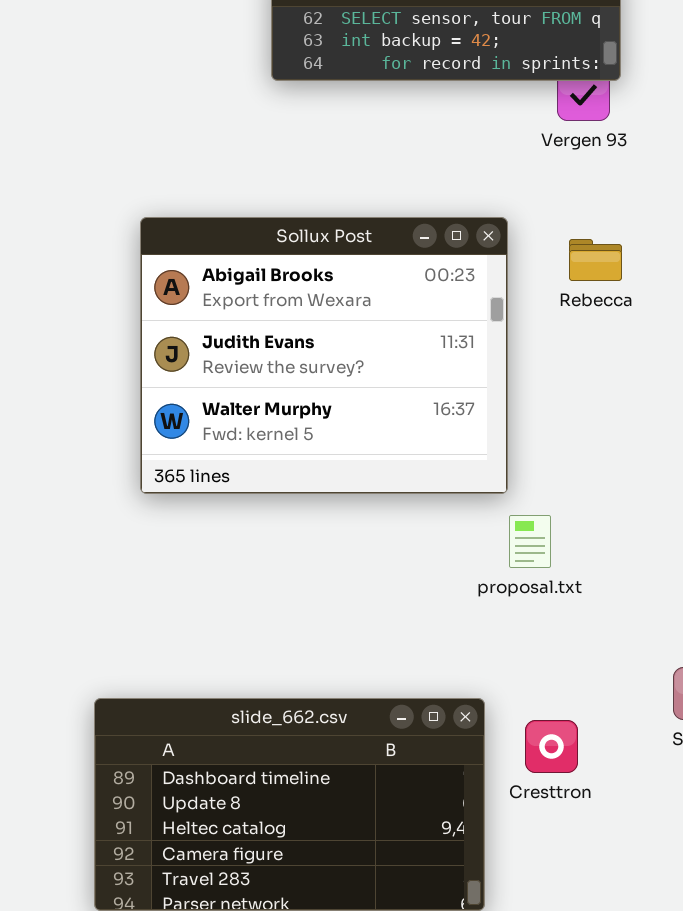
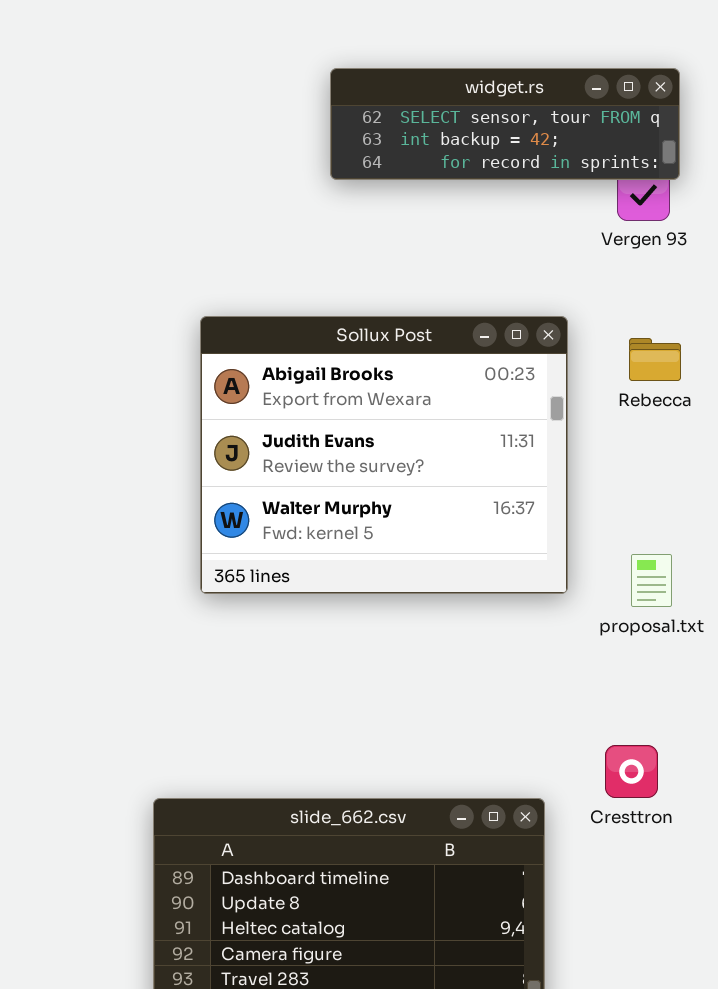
proposal.txt: [509,515,551,568] -> [631,554,672,607], moved
Cresttron: [525,720,578,773] -> [605,745,658,798], moved

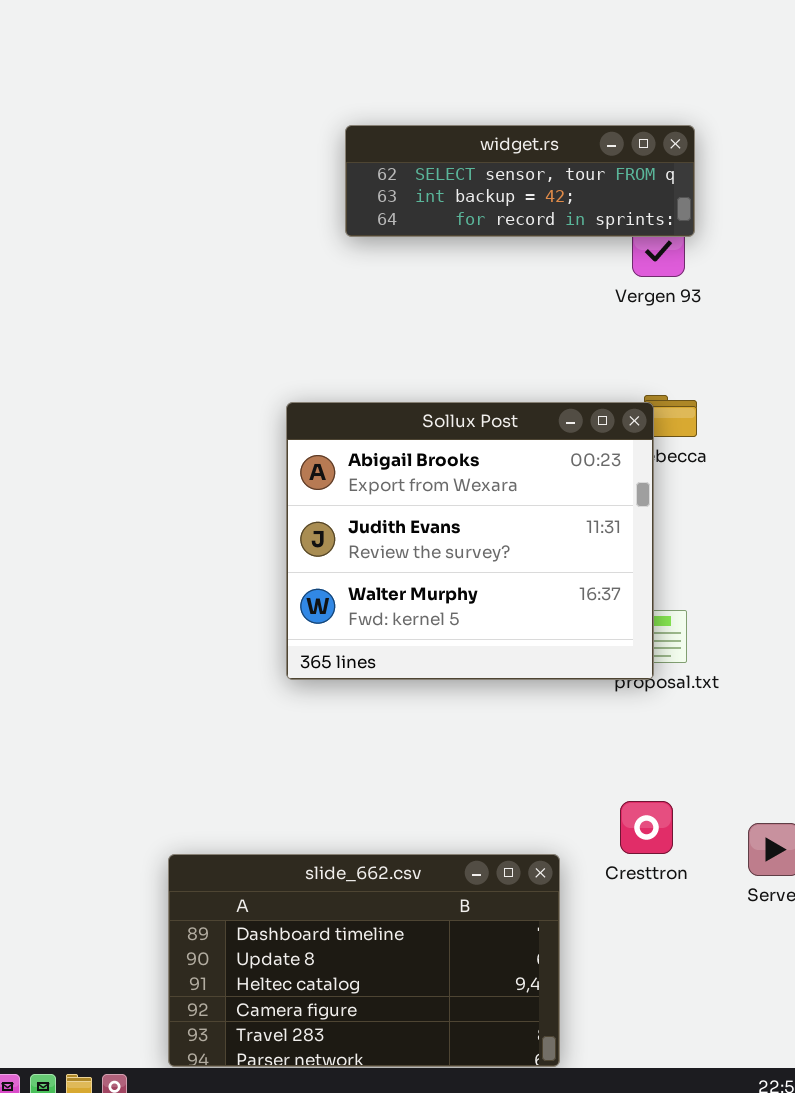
Sollux Post: [200,316,568,594] -> [286,402,654,680], moved

